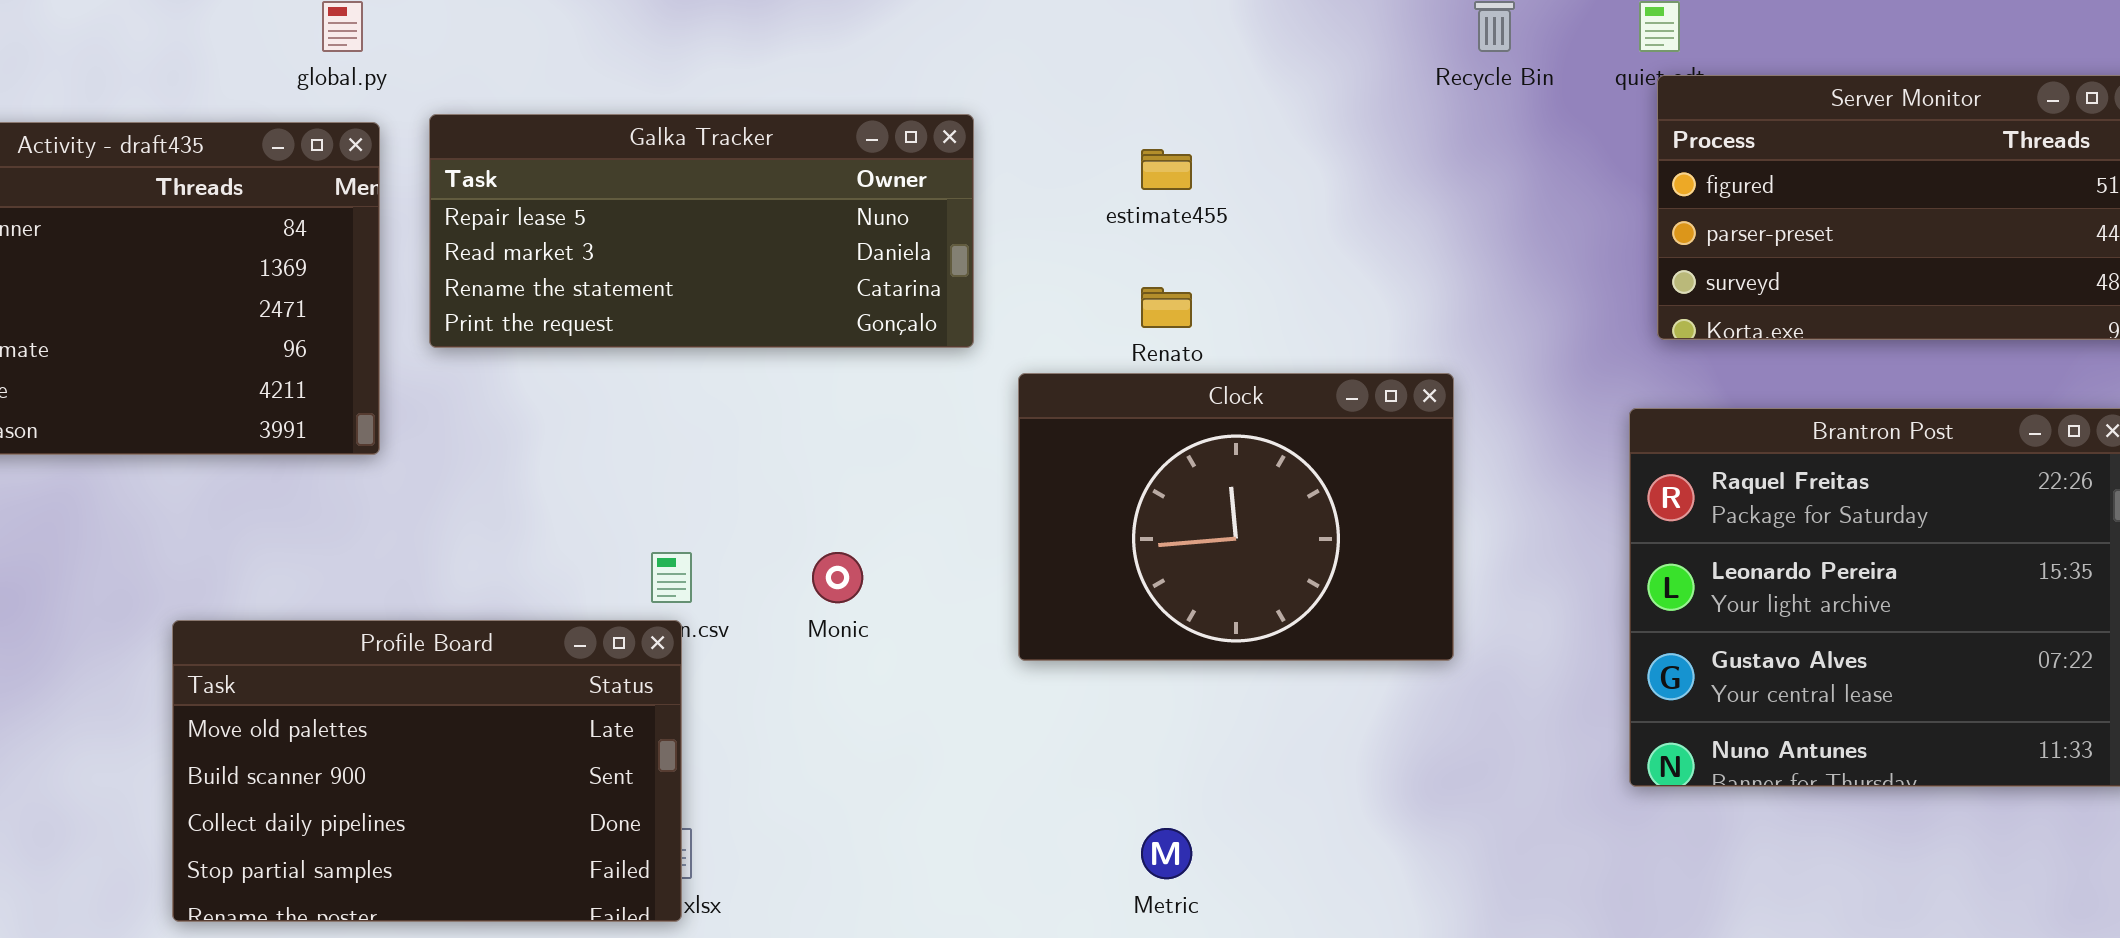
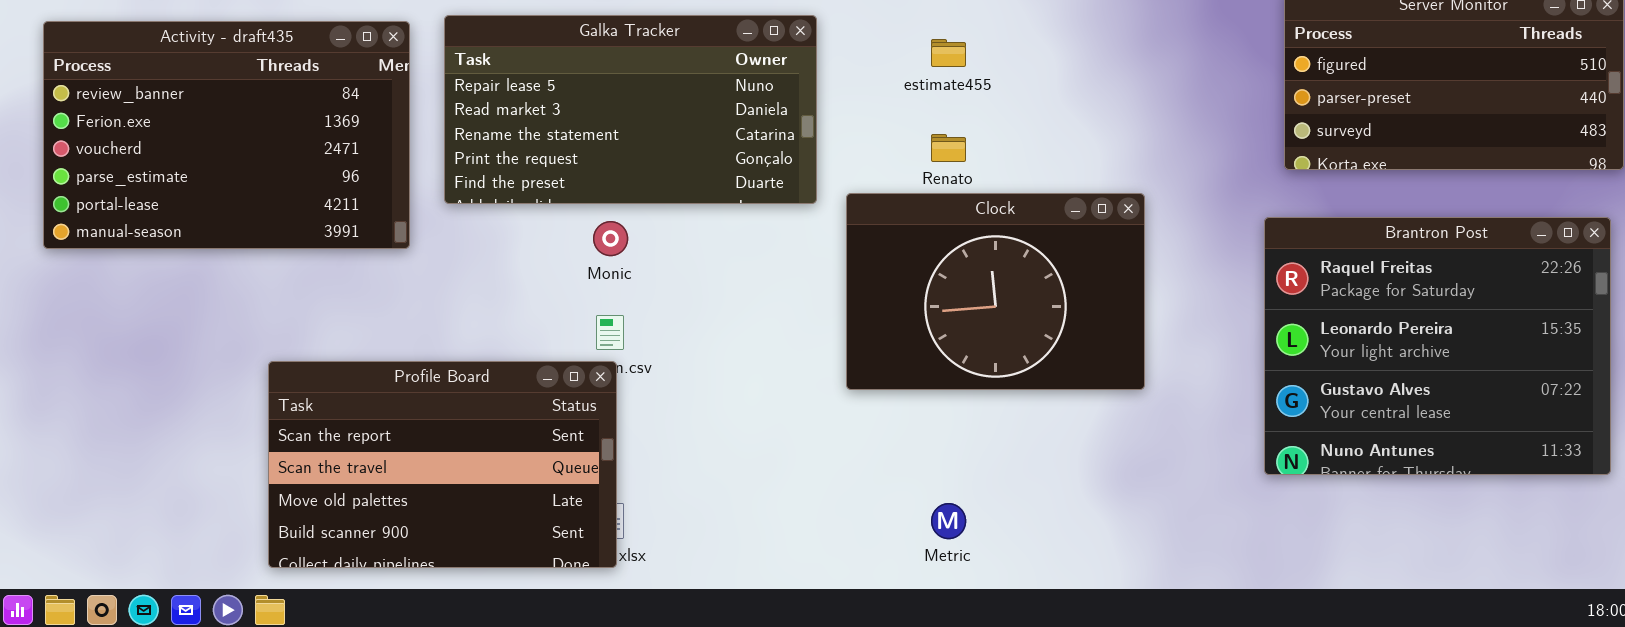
Galka Tracker: [429,114,974,348] -> [444,15,817,204], resized
Monic: [812,552,863,603] -> [593,221,628,256], moved
Profile Board: [172,620,682,922] -> [268,361,617,568], scrolled up 2 rows

